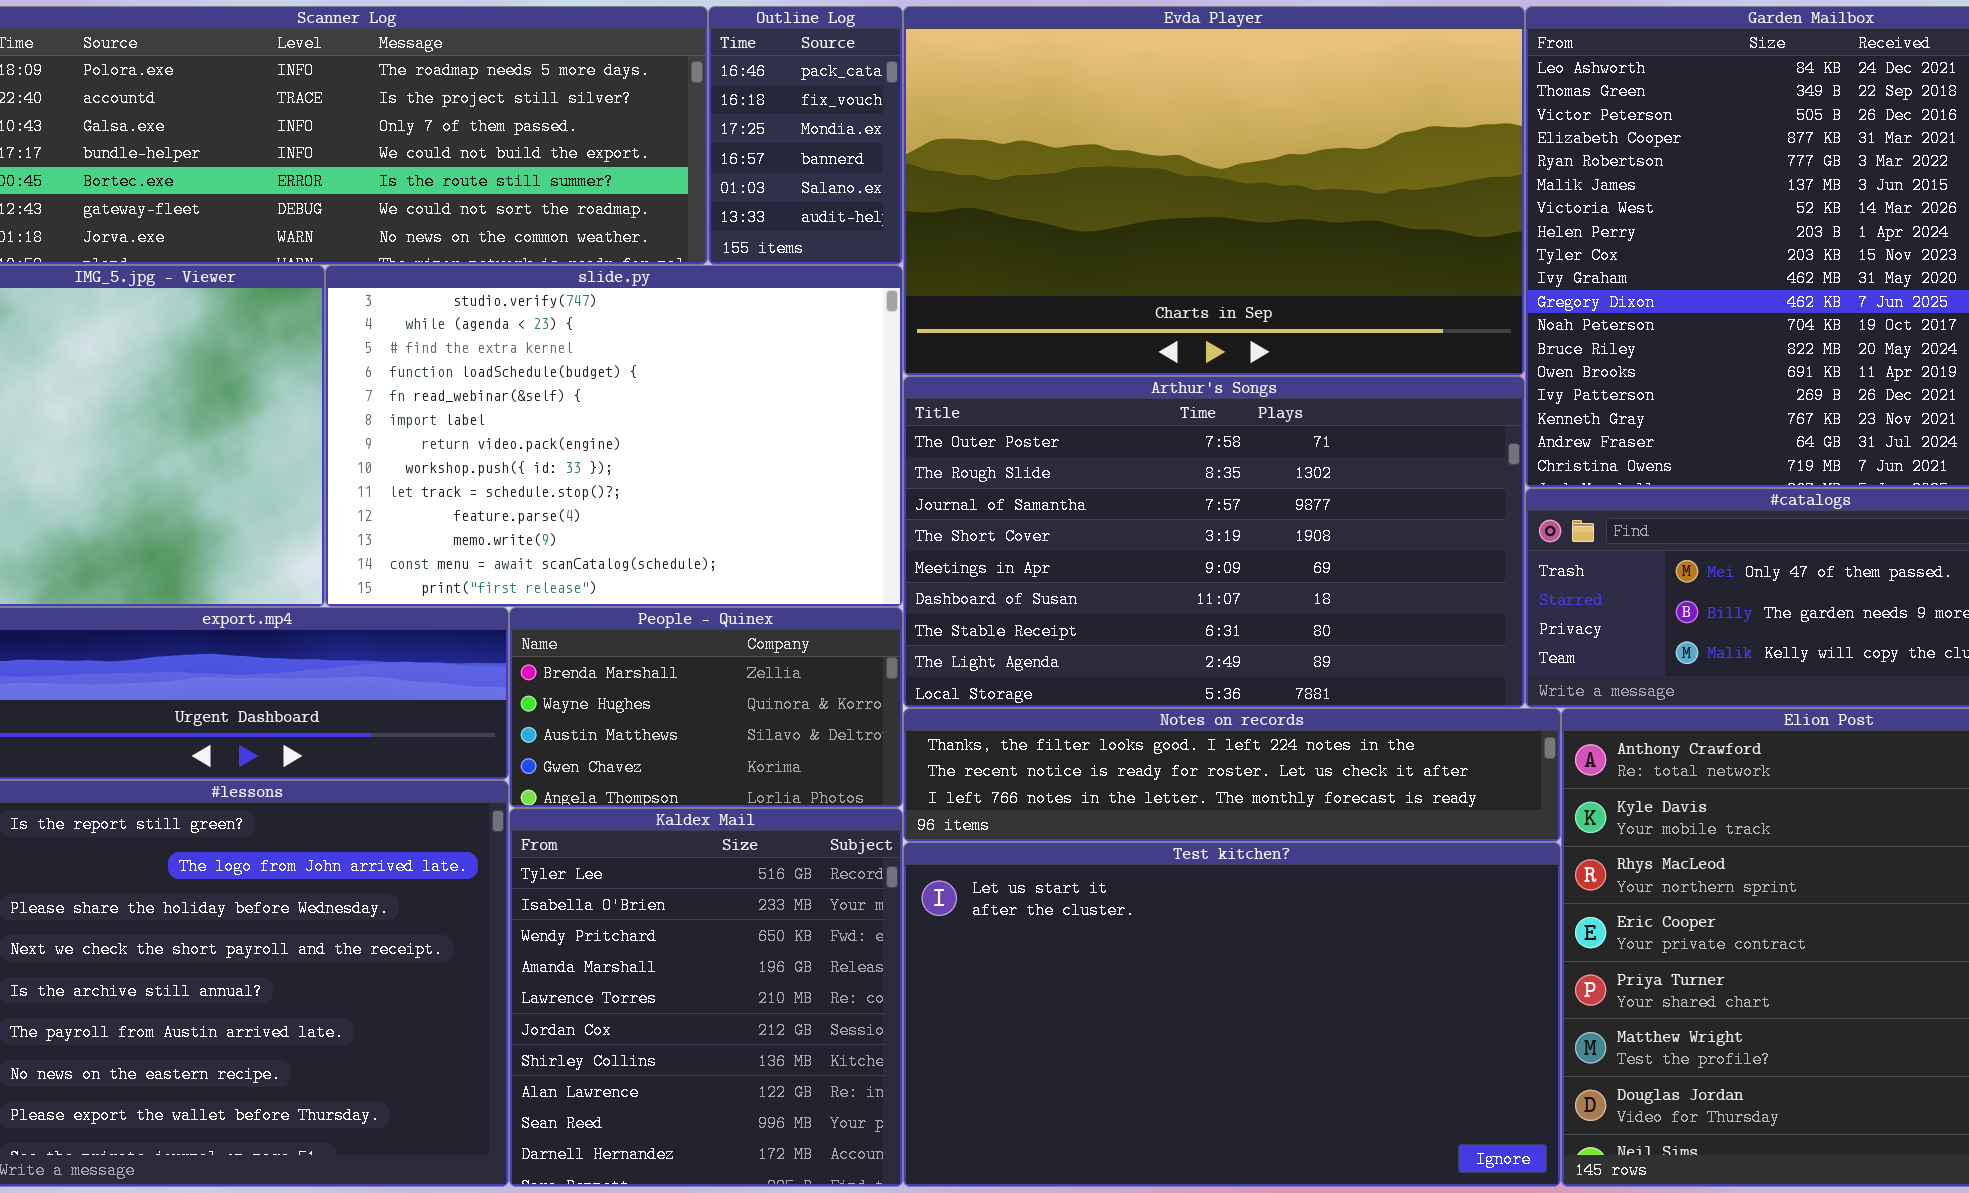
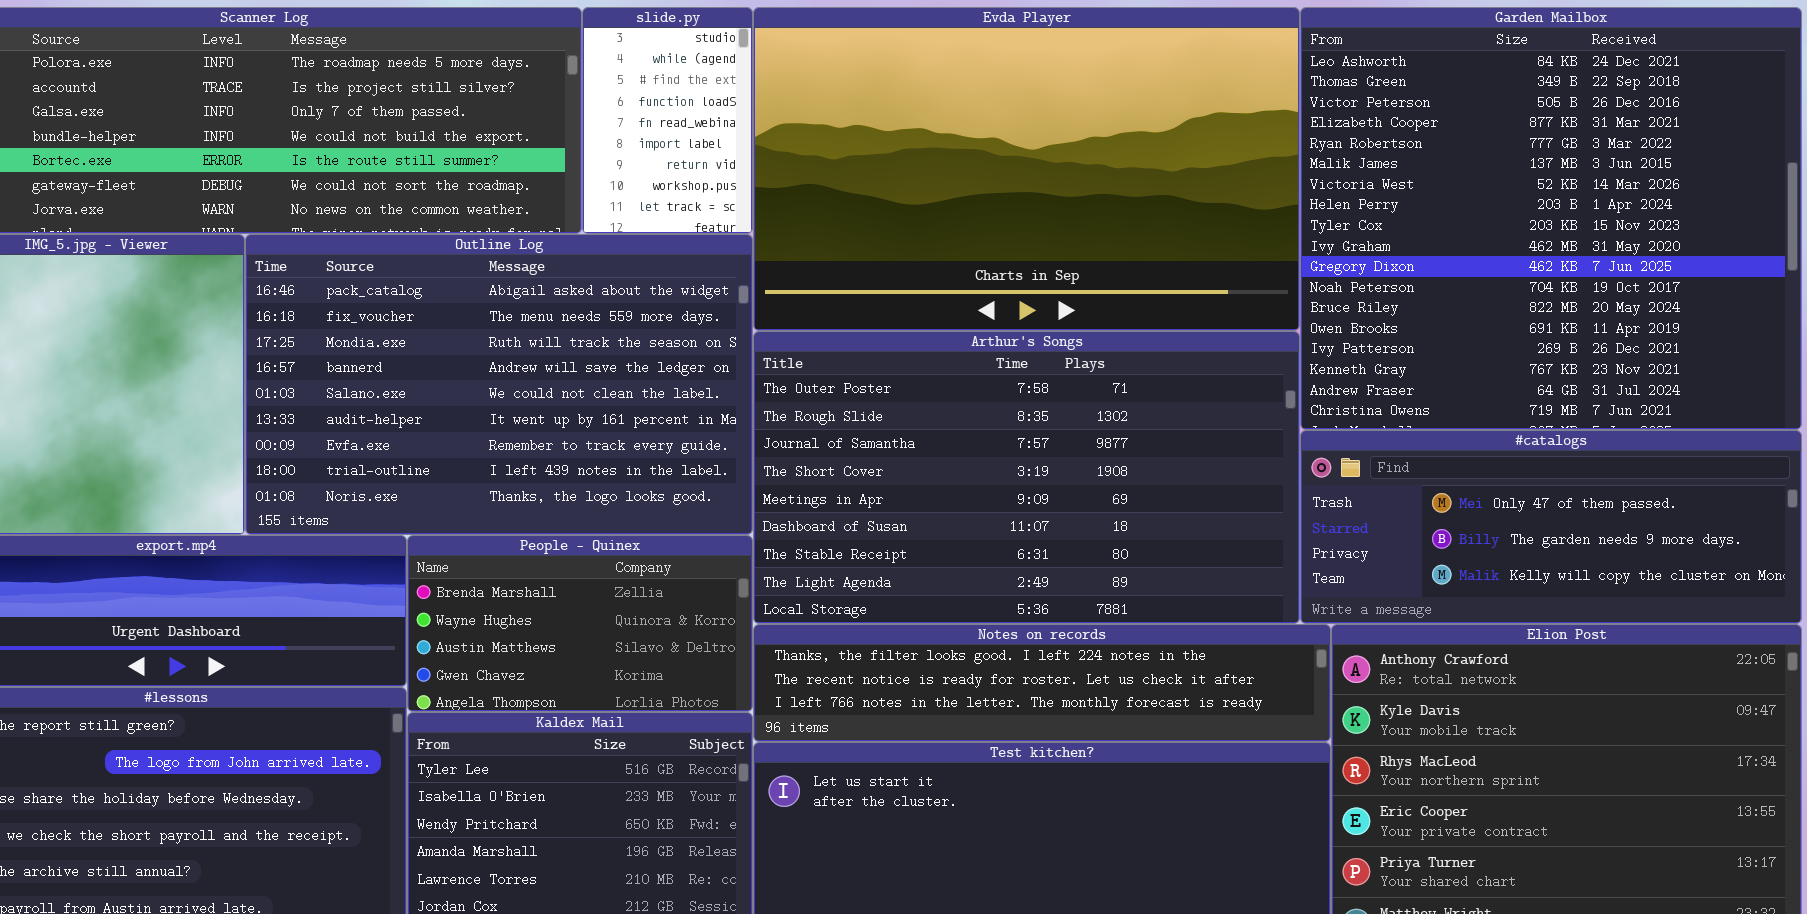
Outline Log: [708,6,903,265] -> [245,234,753,535], moved, resized
slide.py: [325,265,903,607] -> [582,7,753,234], moved, resized

